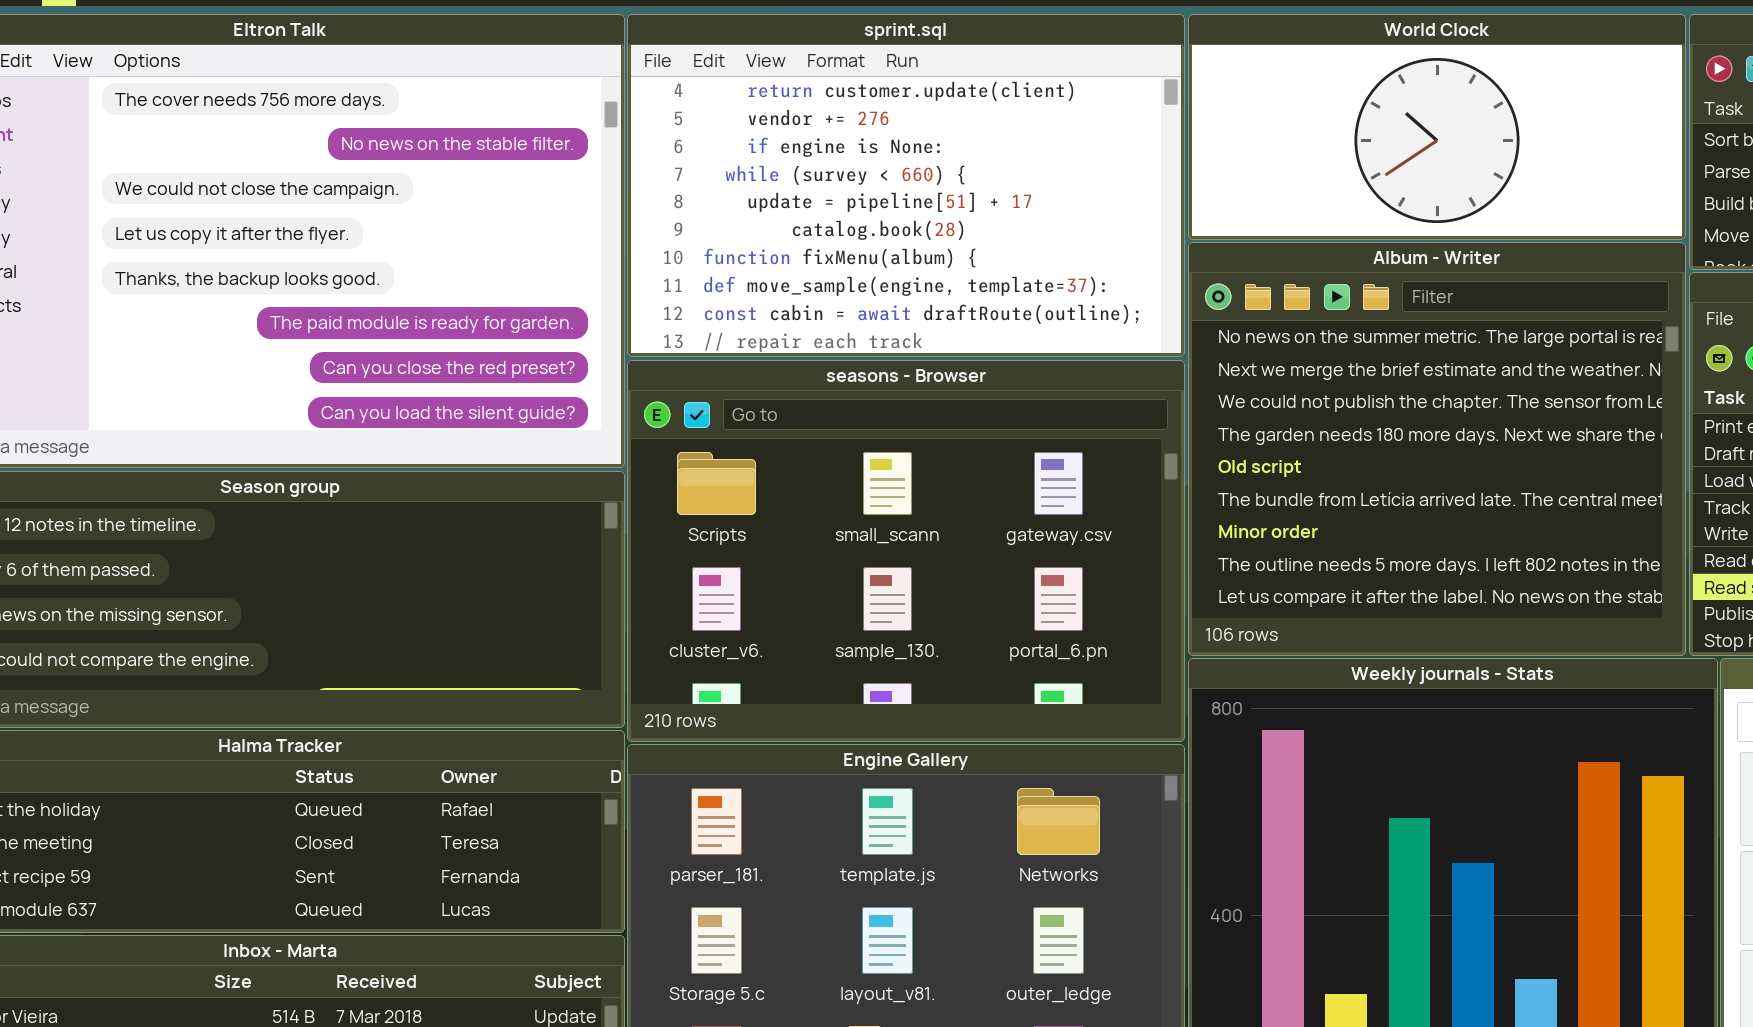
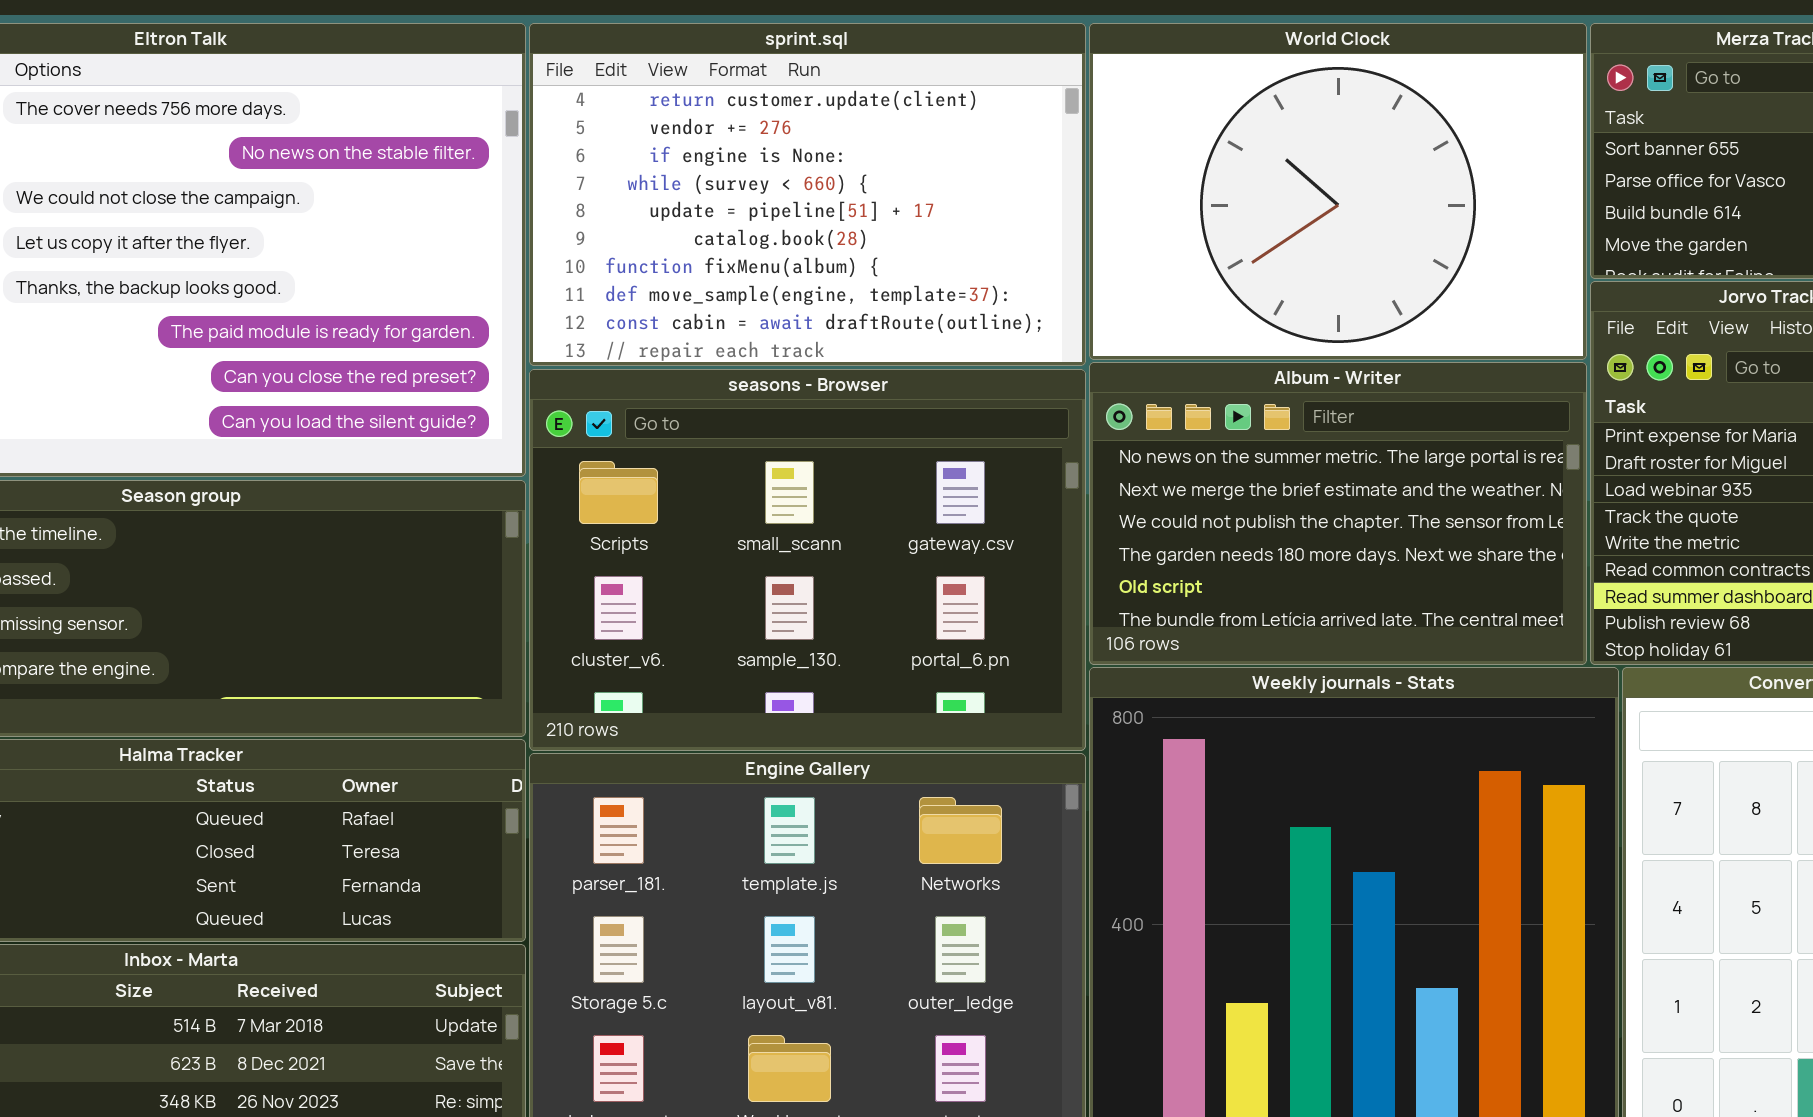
World Clock: [1188,14,1686,240] -> [1089,23,1587,360], resized
Album - Writer: [1188,242,1686,656] -> [1089,362,1587,665], resized

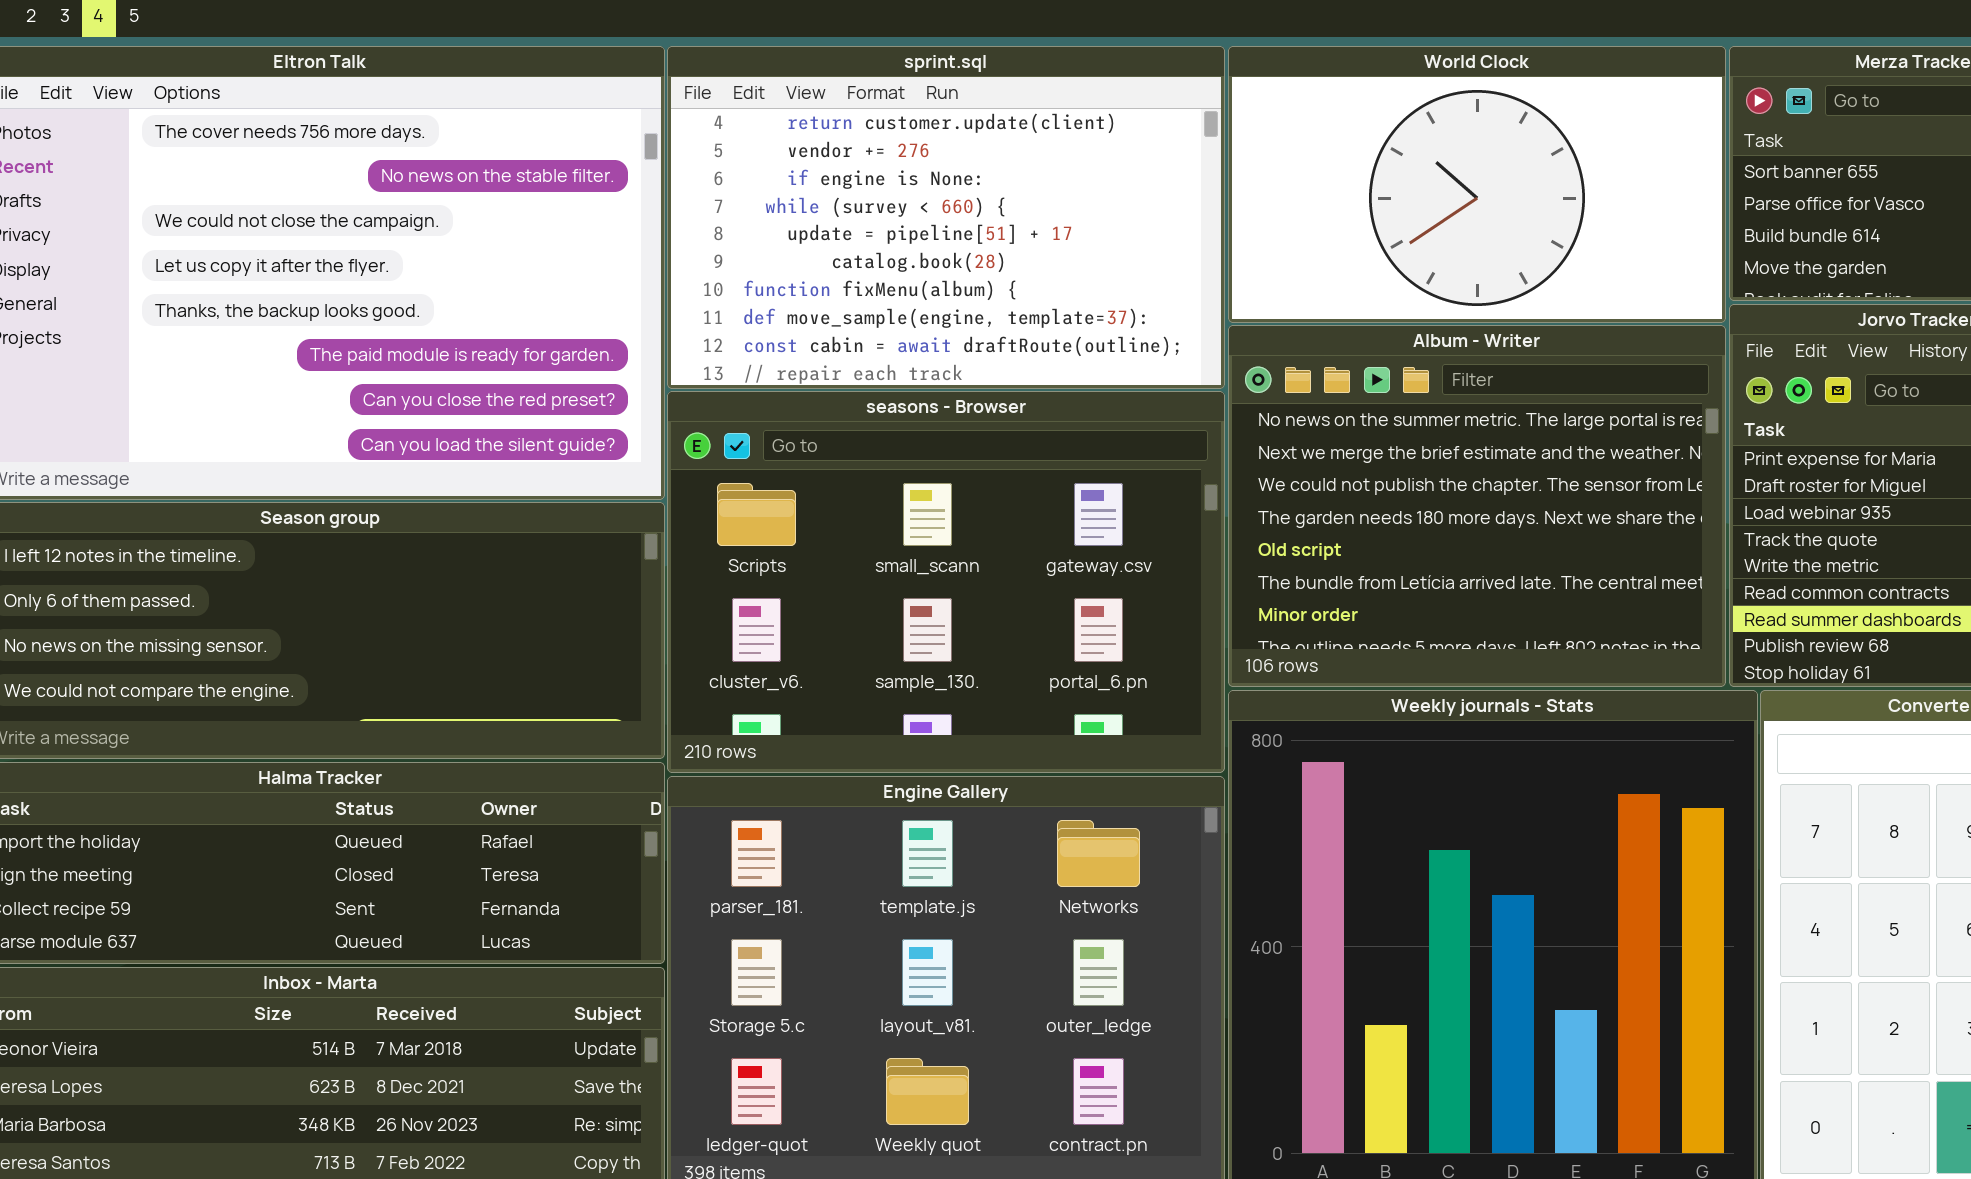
World Clock: [1089,23,1587,360] -> [1228,46,1726,323], resized
Album - Writer: [1089,362,1587,665] -> [1228,325,1726,687], resized

